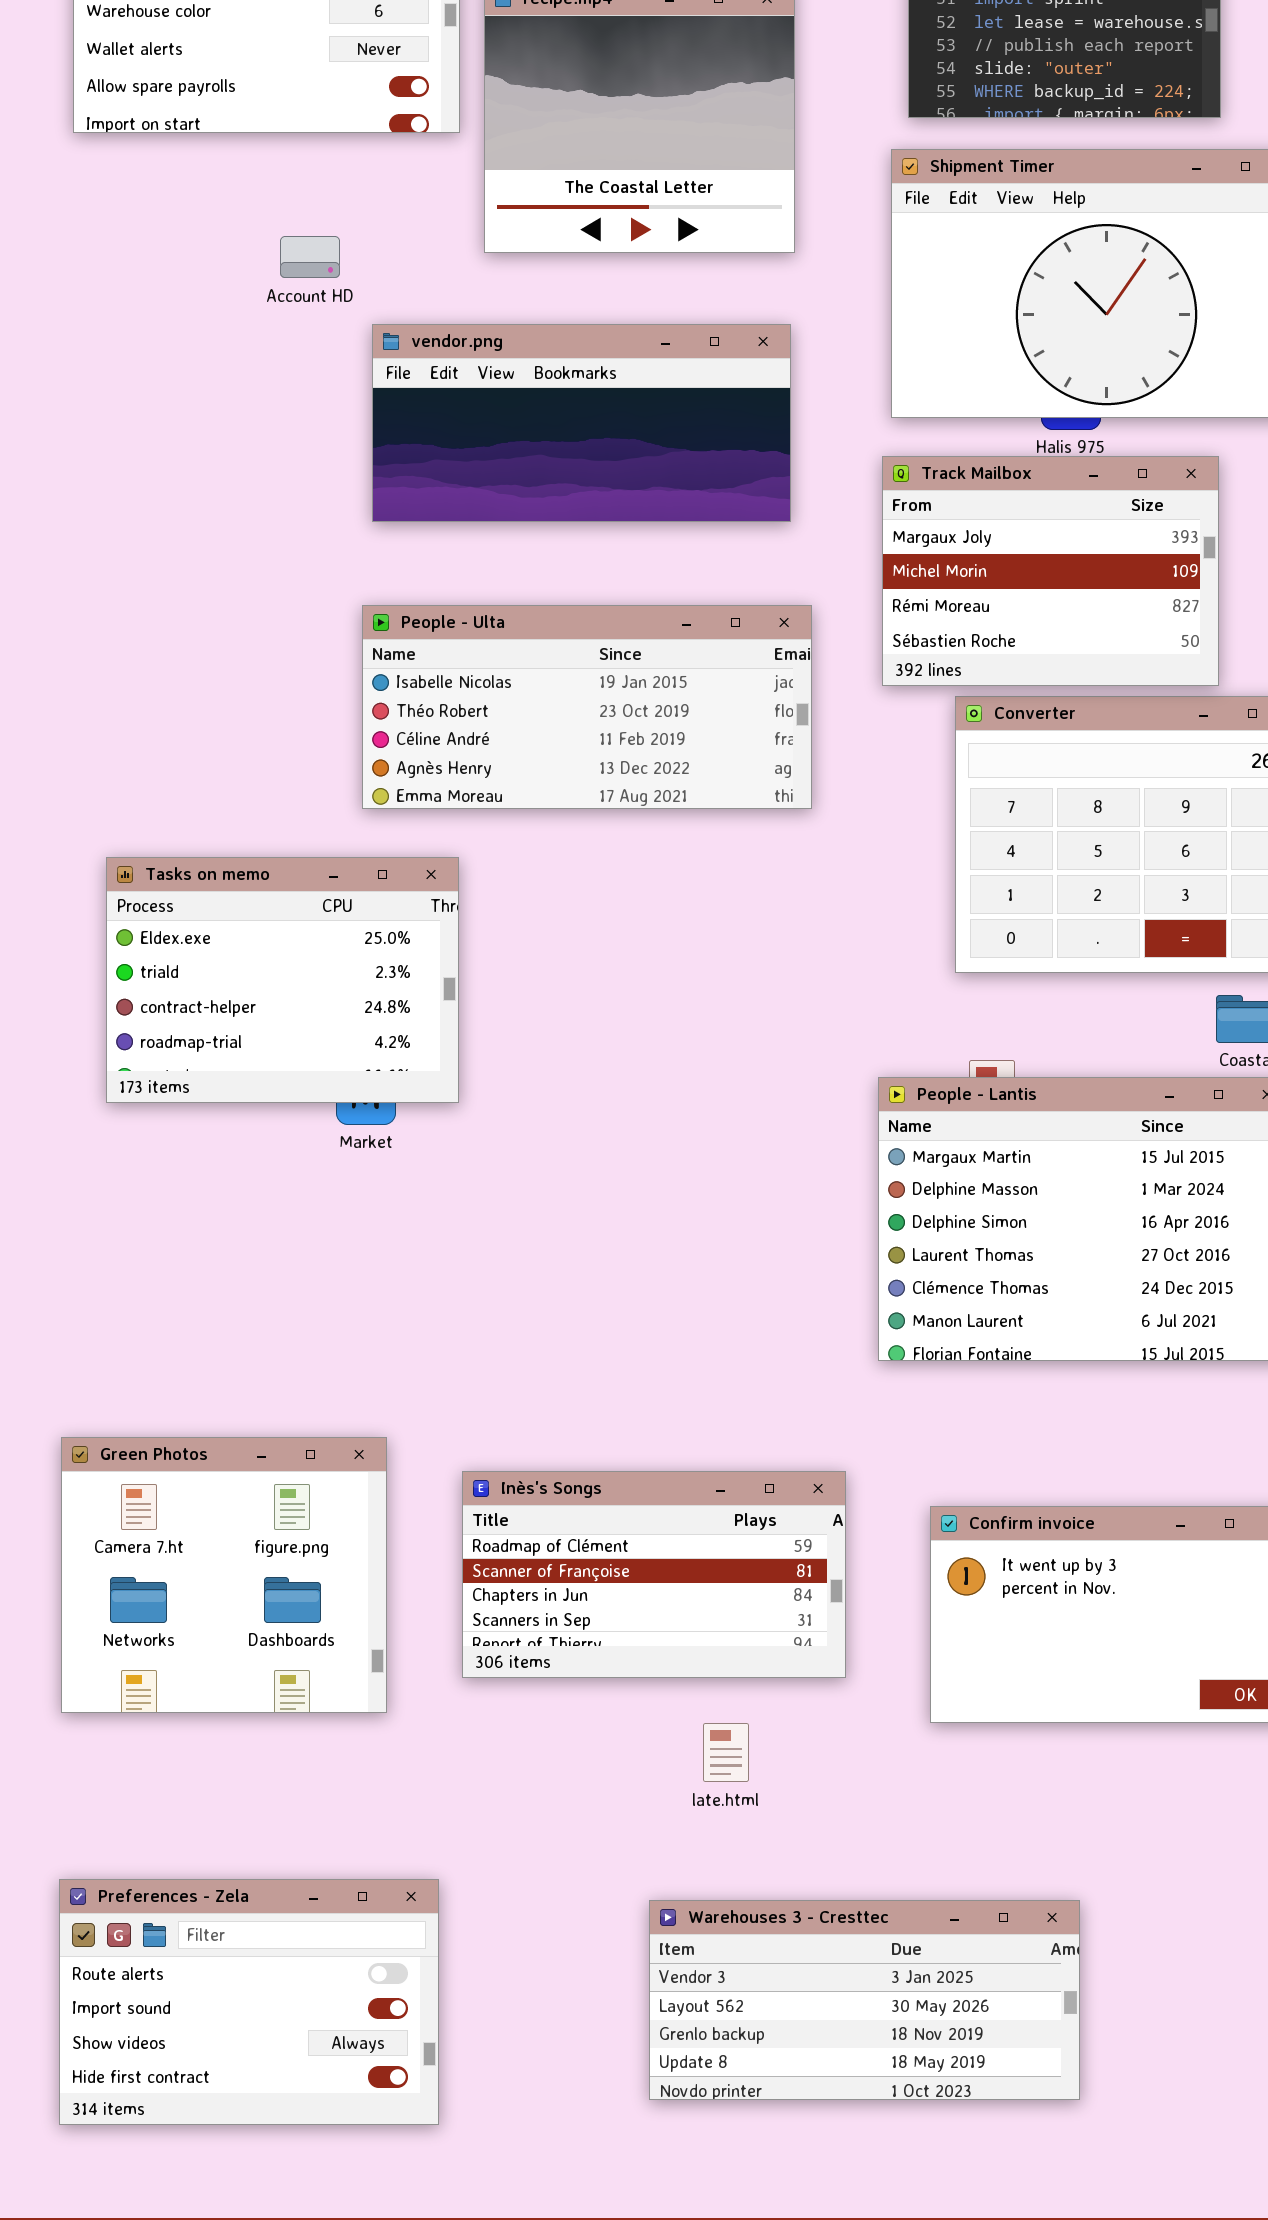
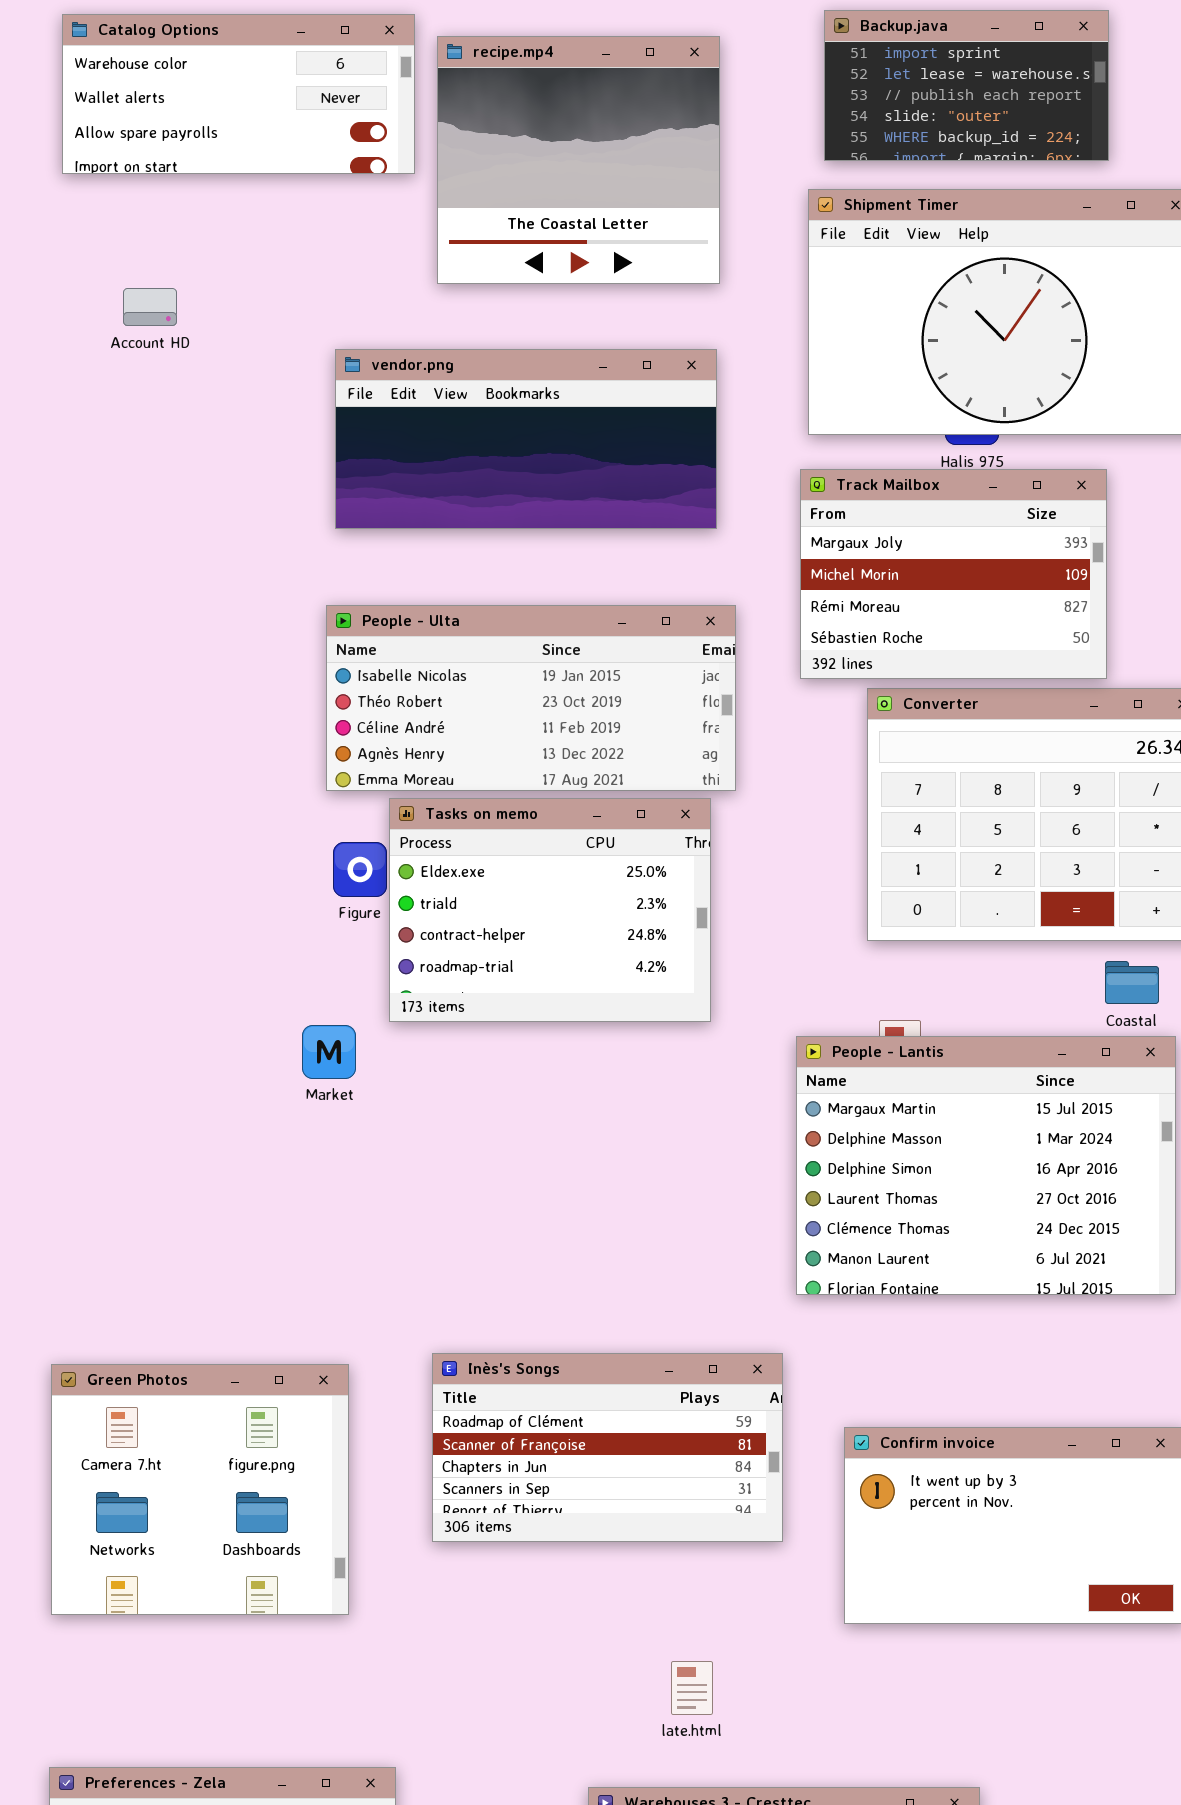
Account HD: [280,236,340,278] -> [123,288,177,326], moved
Tasks on memo: [106,857,459,1103] -> [389,798,711,1022], moved
Inès's Songs: [462,1471,846,1678] -> [432,1353,783,1542], moved
late.html: [703,1723,749,1782] -> [671,1661,713,1715], moved

